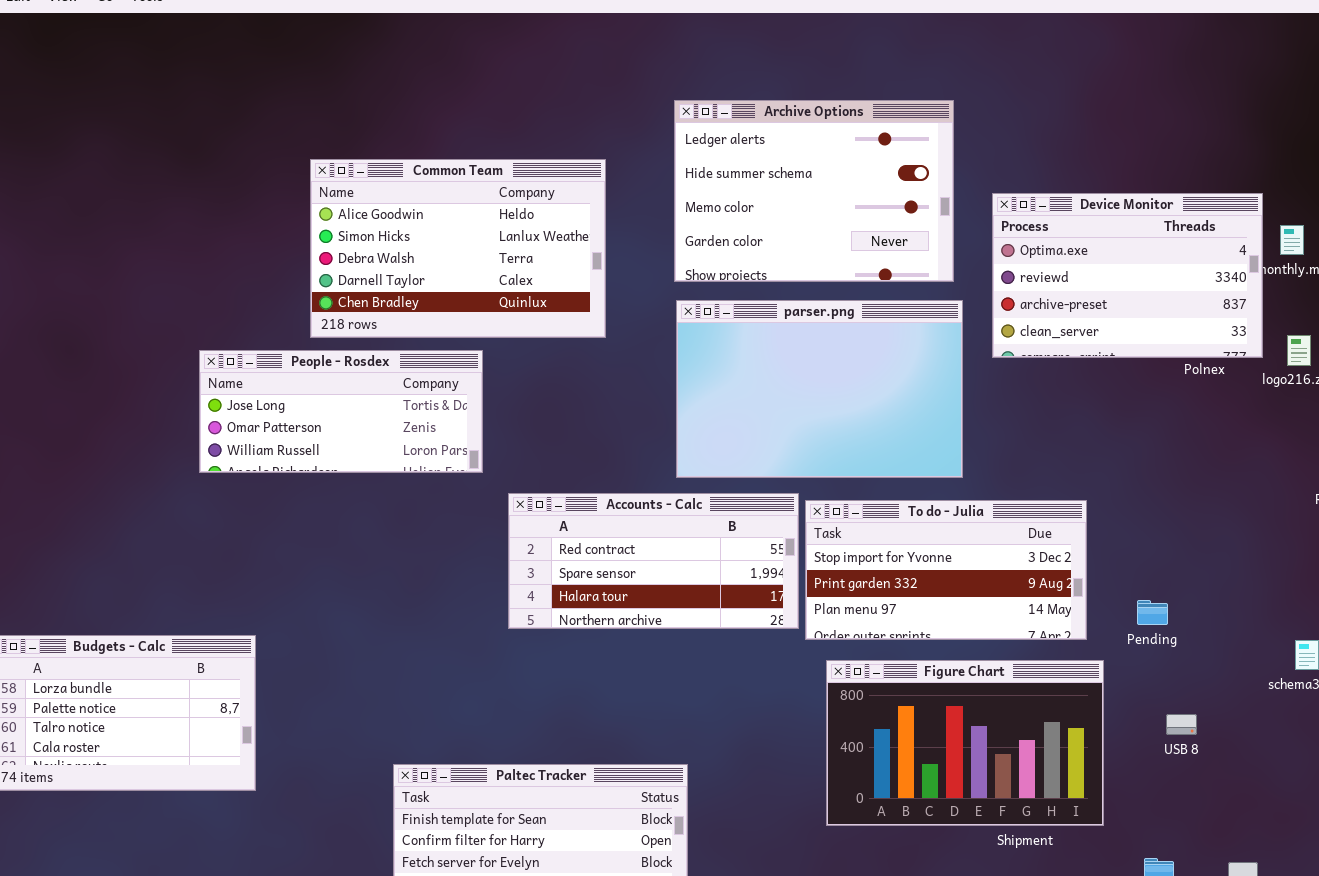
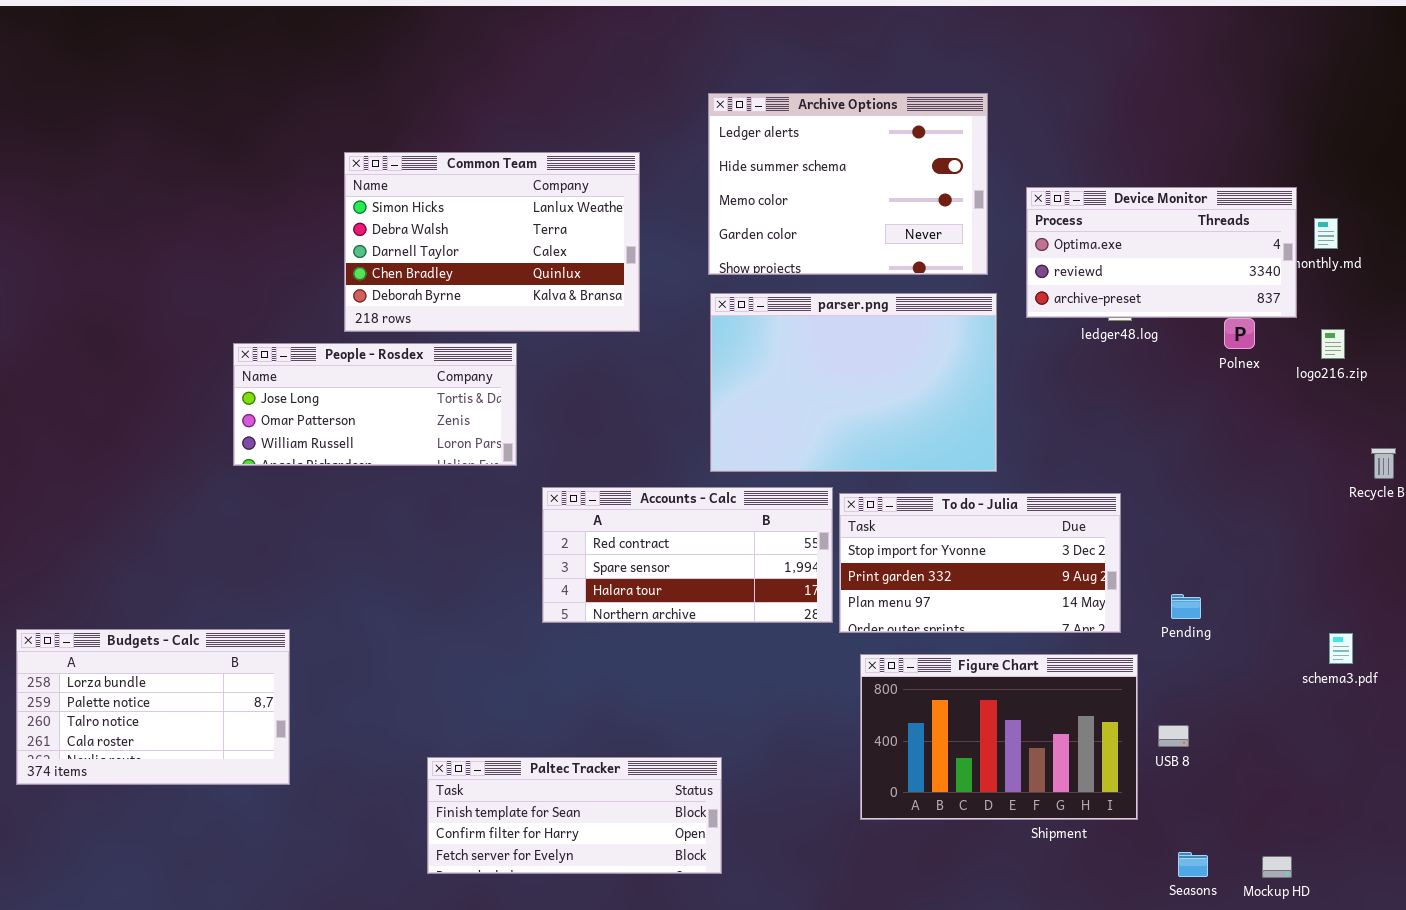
Common Team: [310,159,606,338] -> [344,152,640,332], scrolled down 1 row
Device Monitor: [992,193,1263,358] -> [1026,187,1297,318], resized
USB 8: [1166,714,1197,735] -> [1158,725,1189,747], moved

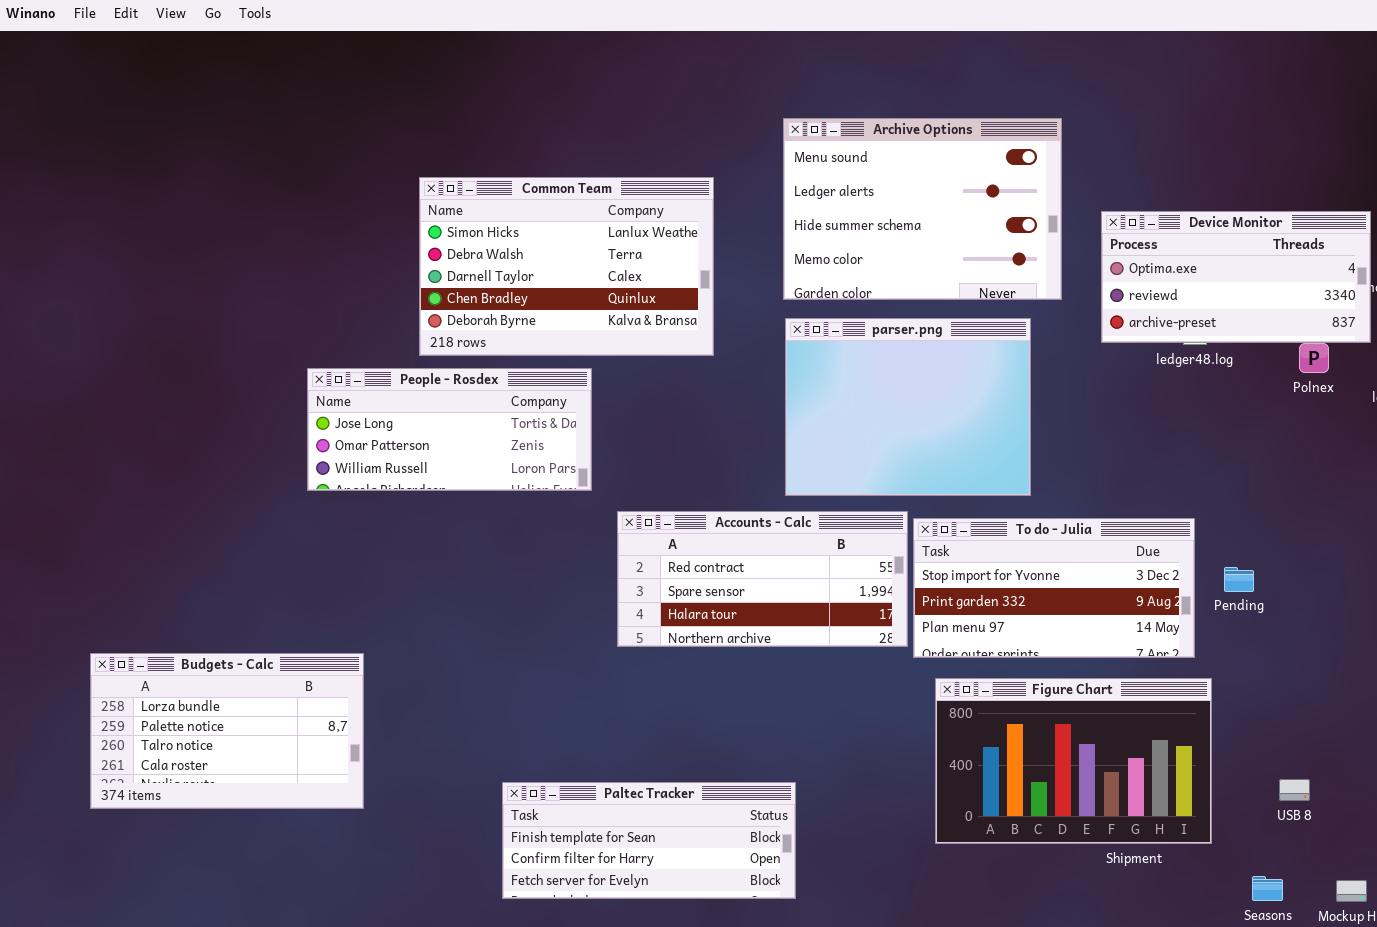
Archive Options: [708,93,988,275] -> [783,118,1062,300], scrolled up 1 row
parser.png: [710,293,997,472] -> [785,318,1031,496], resized
Pending: [1171,594,1201,619] -> [1224,567,1254,592], moved
USB 8: [1158,725,1189,747] -> [1279,779,1310,801], moved

